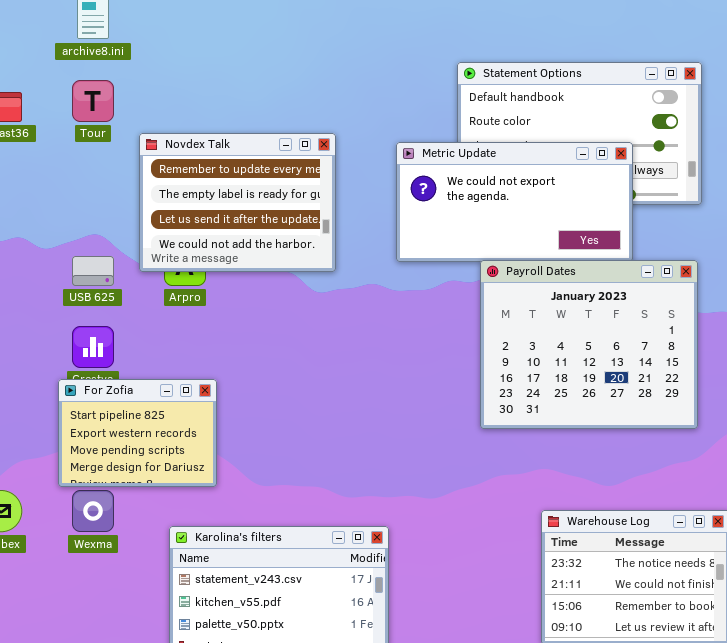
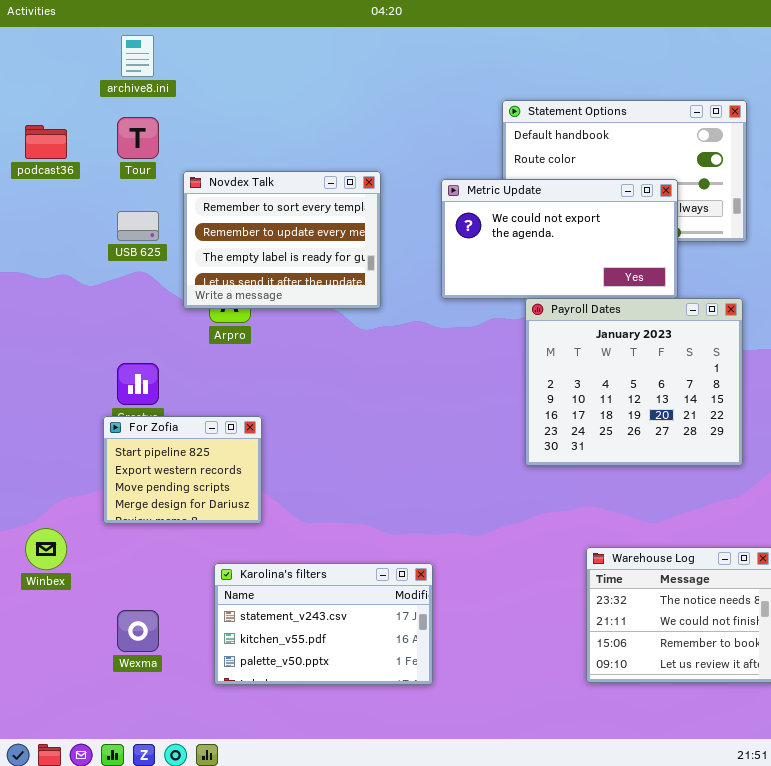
Novdex Talk: [139,133,336,272] -> [183,171,381,309], scrolled up 1 row
USB 625: [72,256,114,286] -> [117,211,159,241], moved
Wexma: [72,490,114,532] -> [117,610,159,652], moved

